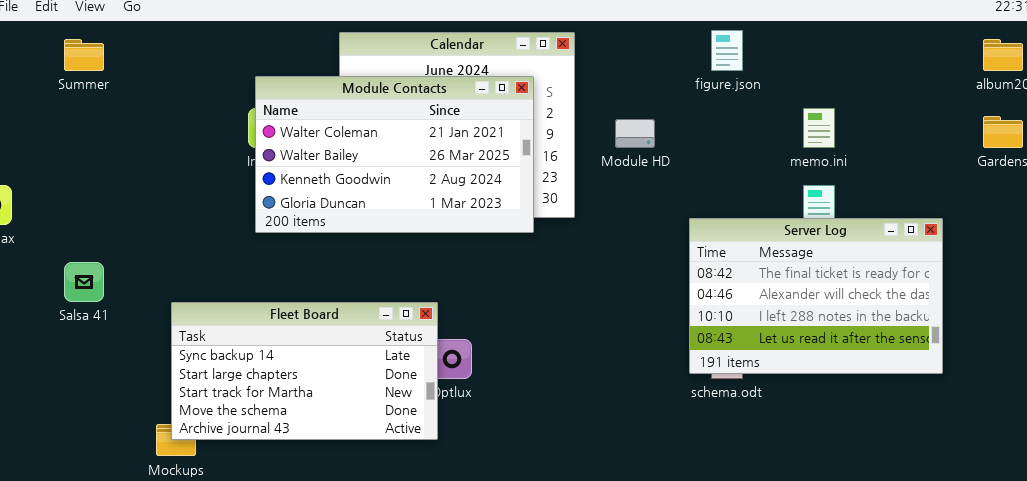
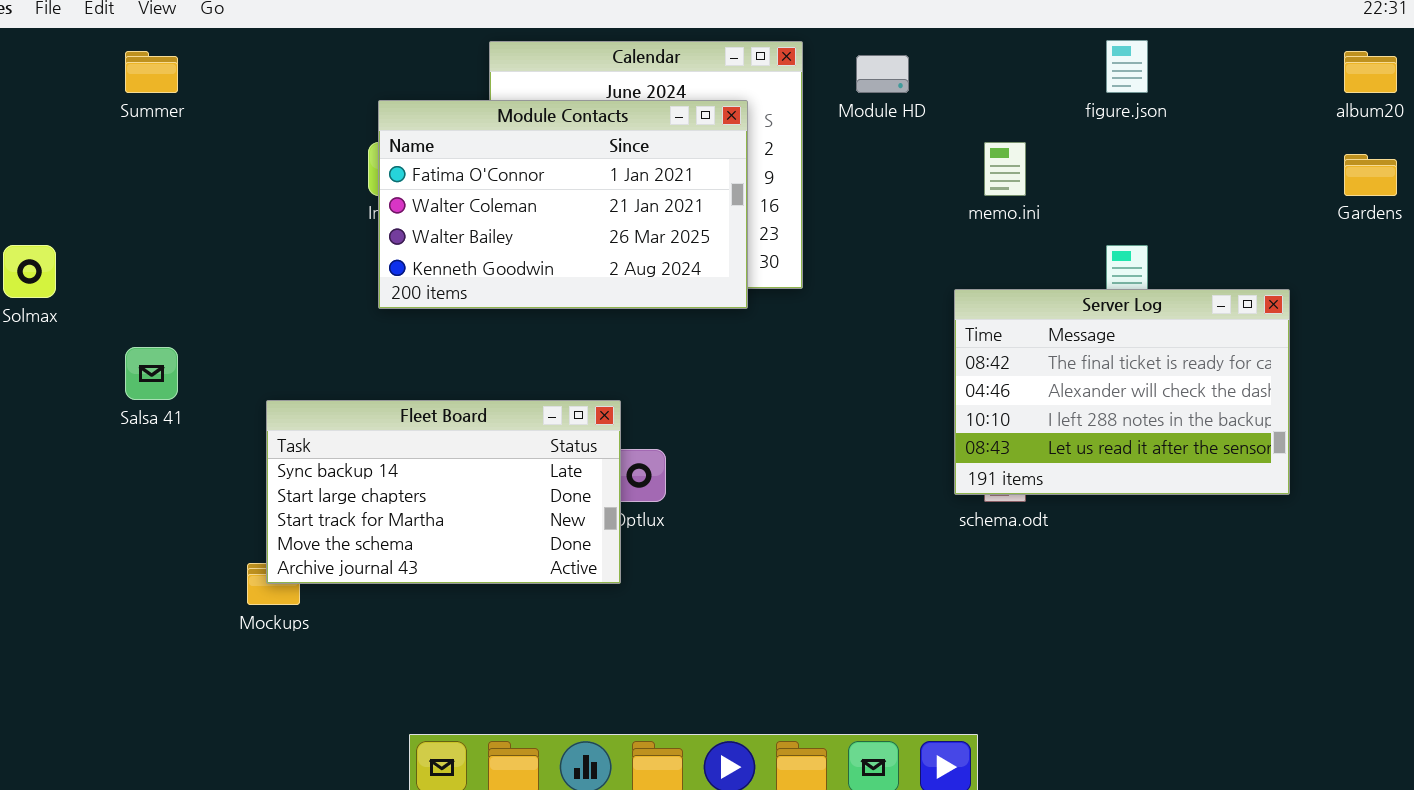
figure.json: [711,30,743,71] -> [1106,40,1148,93], moved
Module Contacts: [255,76,534,233] -> [378,100,748,309], scrolled up 1 row
memo.ini: [803,108,835,148] -> [984,142,1026,196], moved
Module HD: [615,119,655,148] -> [856,55,909,93], moved

